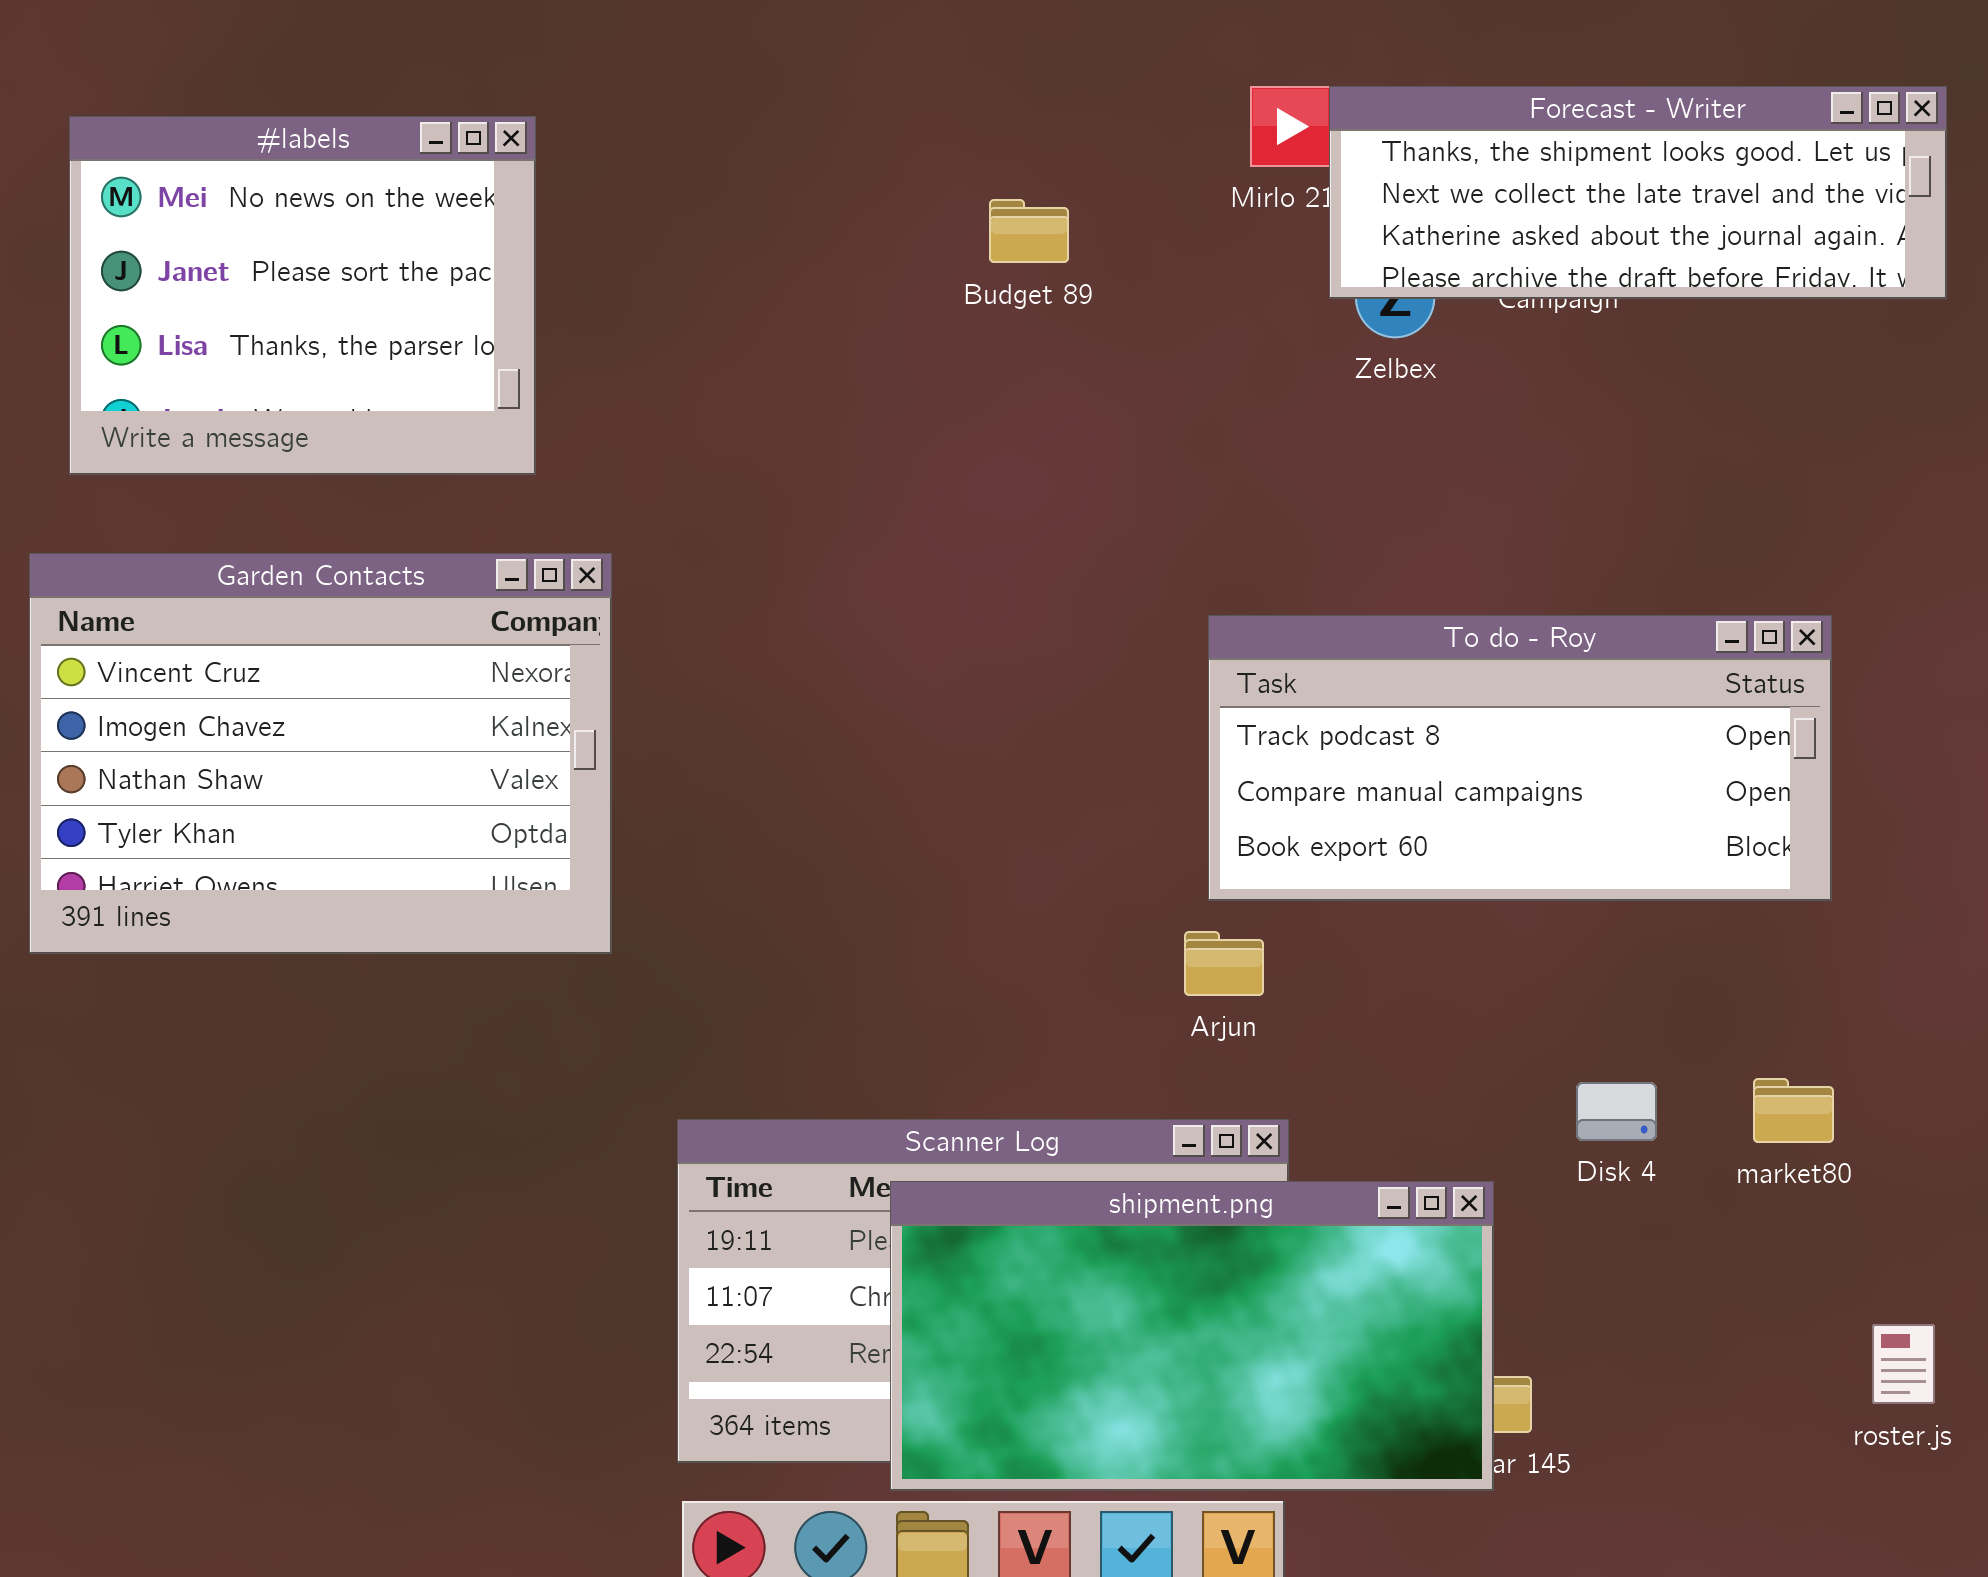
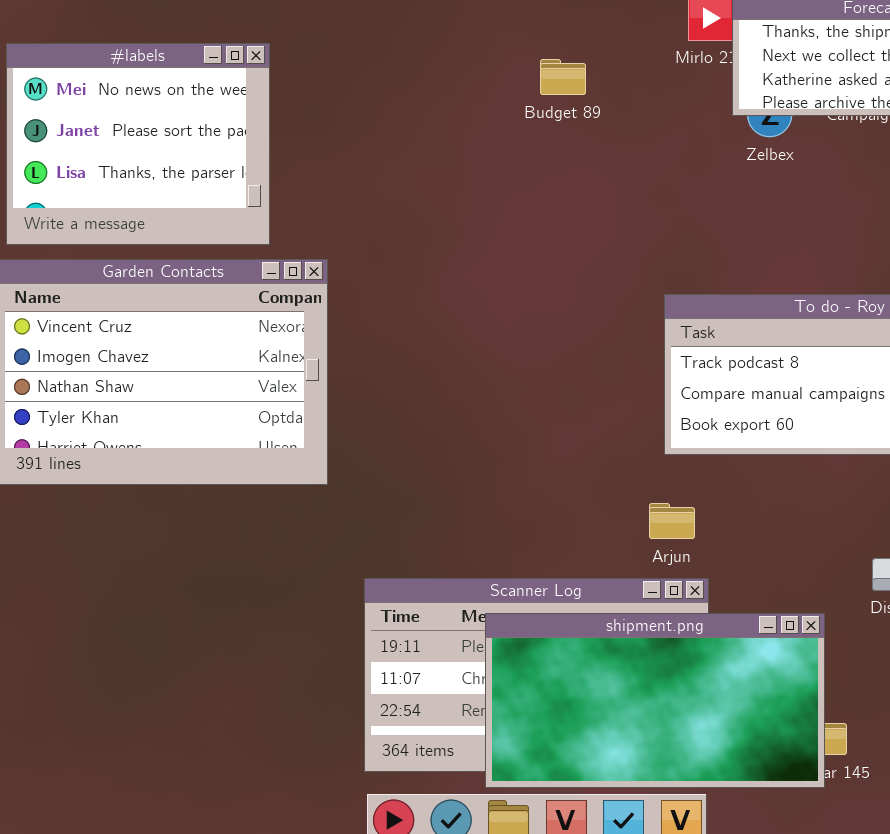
#labels: [69,116,536,475] -> [6,43,270,245], moved
Arjun: [1184,931,1264,996] -> [649,503,695,539], moved

